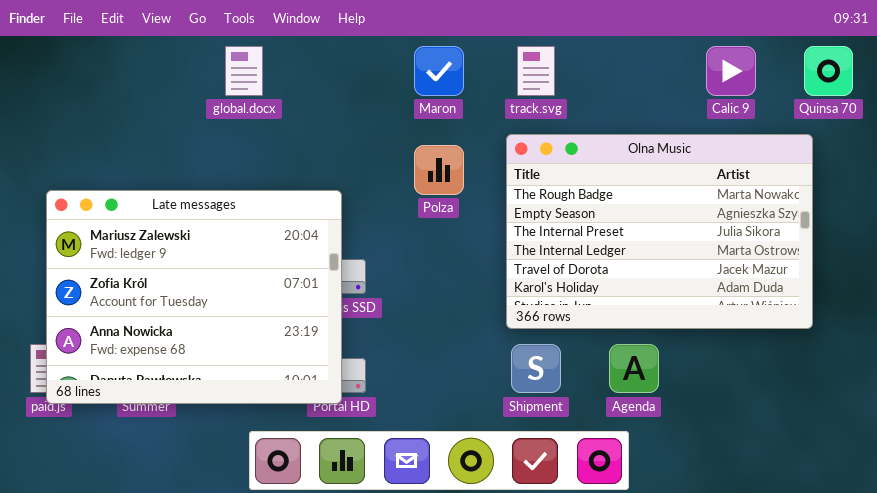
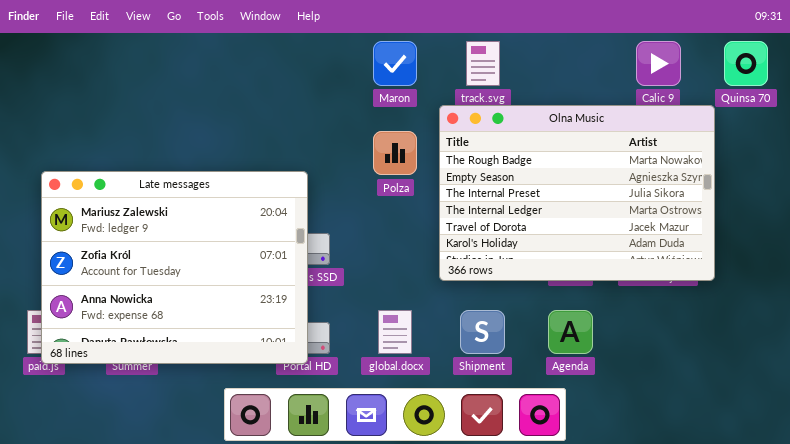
global.docx: [225,46,263,96] -> [378,310,412,354], moved
Olna Music: [506,134,813,329] -> [439,105,715,281], moved

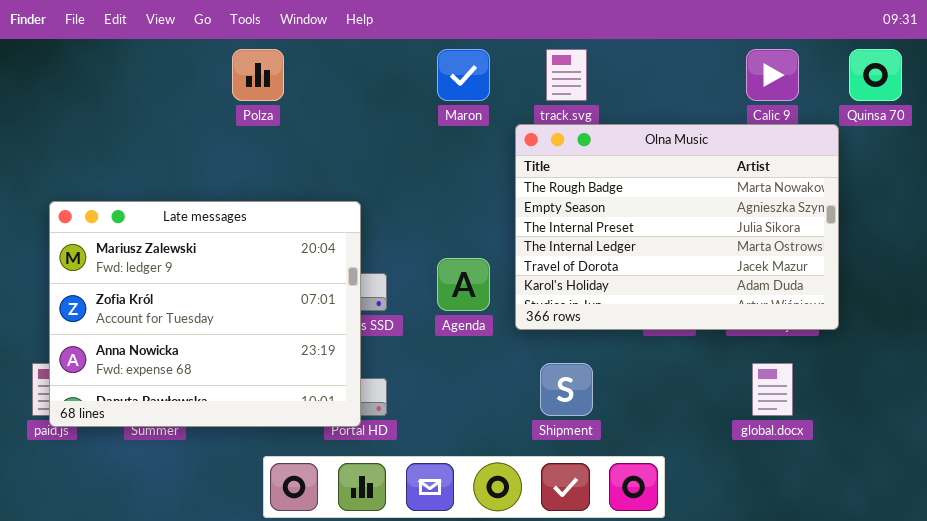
Polza: [373,131,417,175] -> [232,49,284,101], moved
global.docx: [378,310,412,354] -> [752,363,793,416], moved
Agenda: [548,310,593,354] -> [437,258,490,311], moved

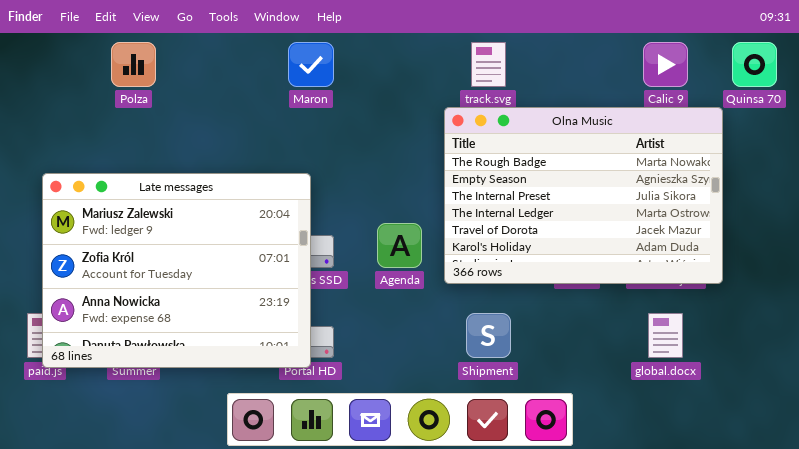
Polza: [232,49,284,101] -> [111,42,156,87], moved
Maron: [437,49,490,101] -> [288,42,334,87], moved

